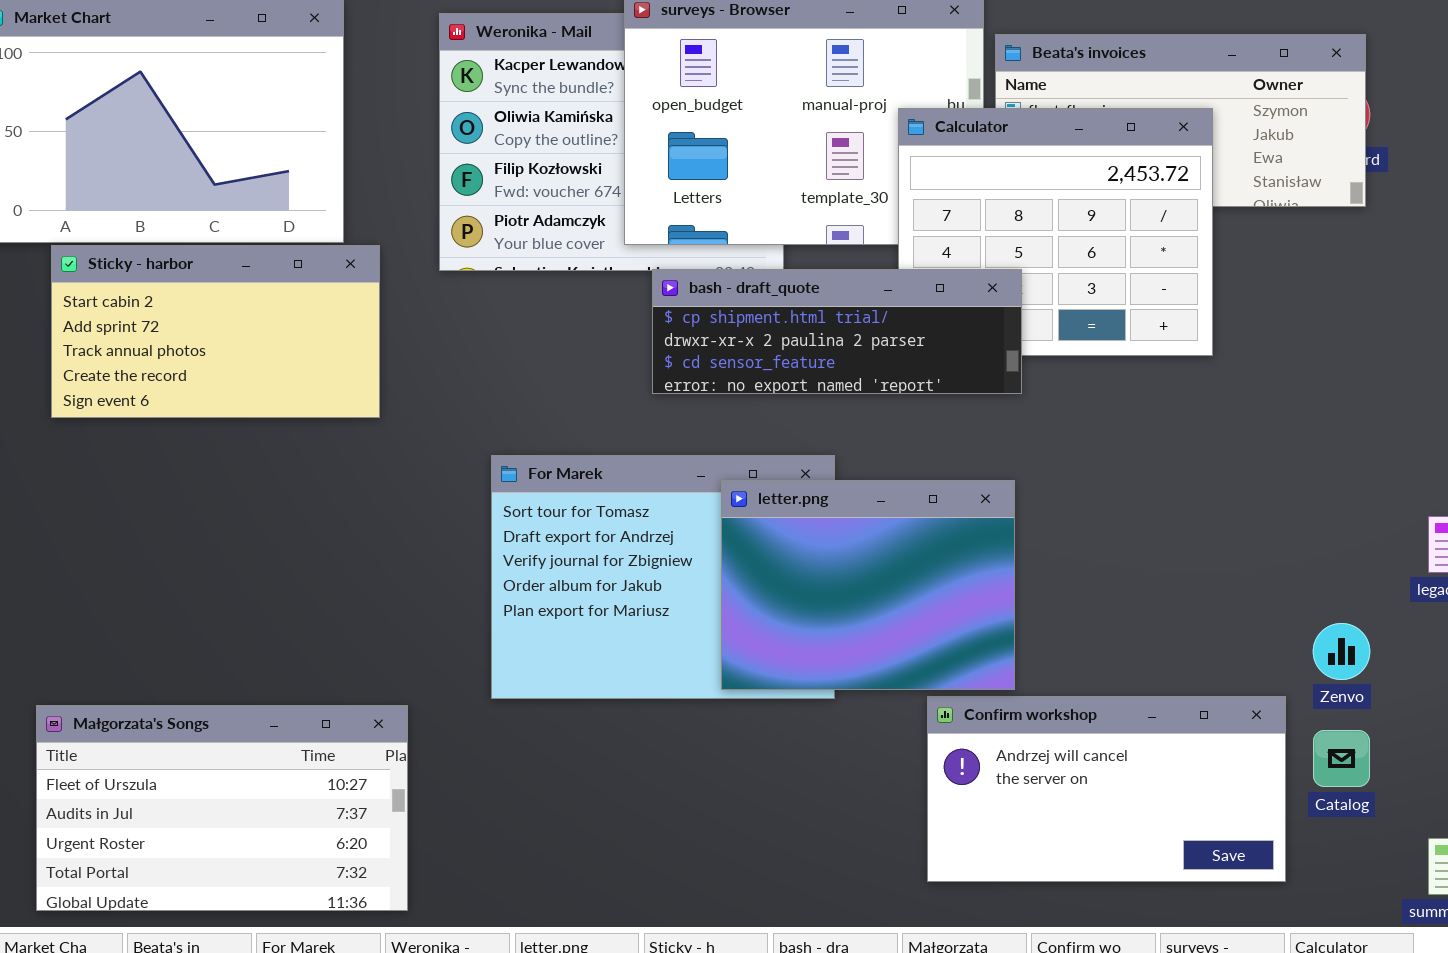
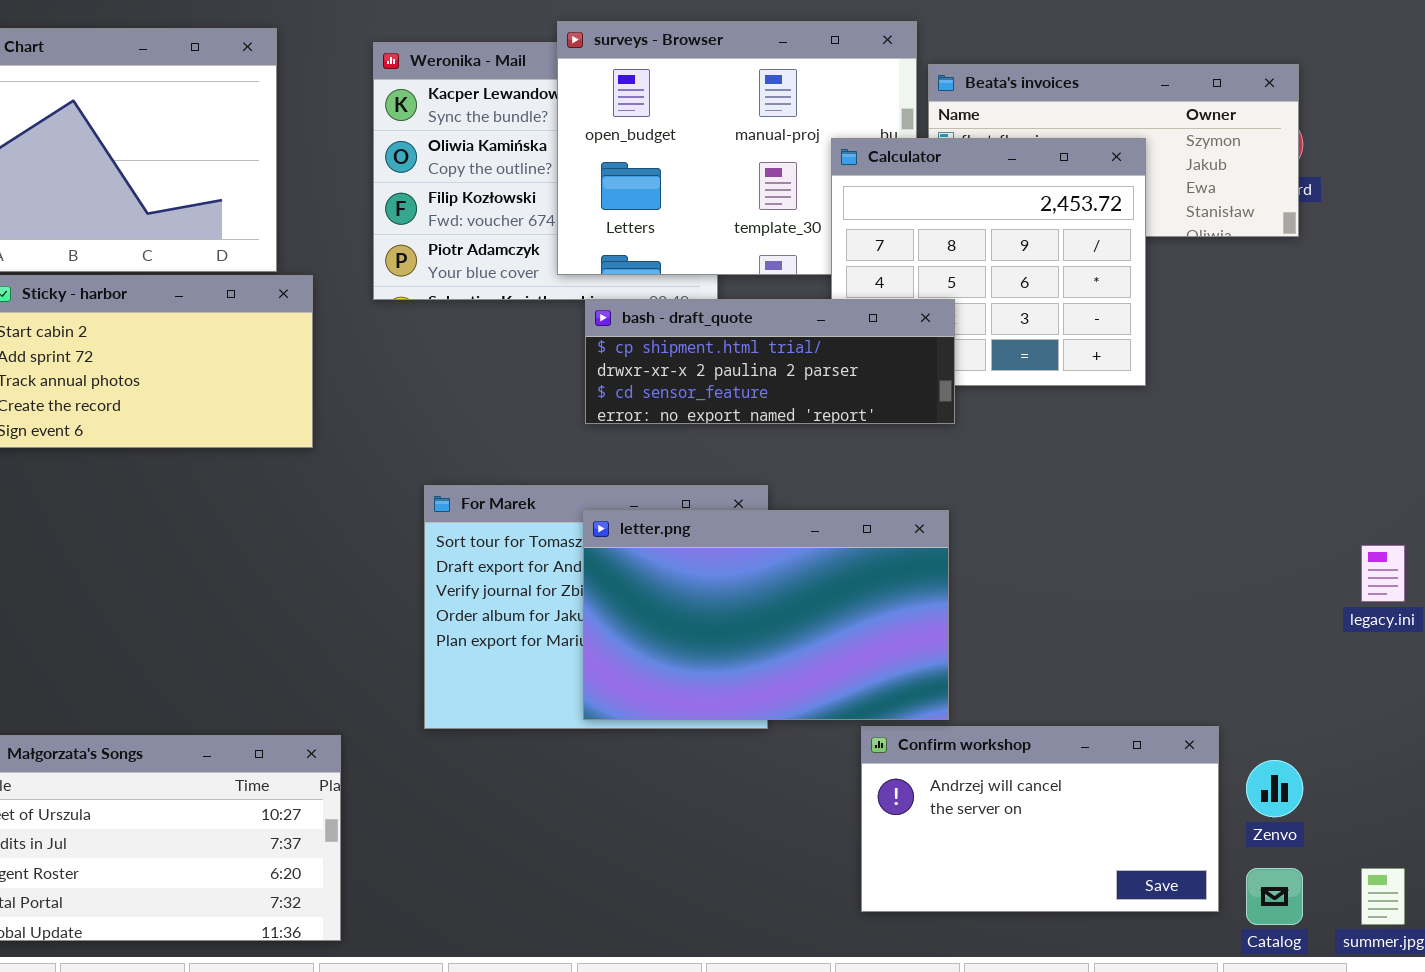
letter.png: [721,480,1015,690] -> [583,510,949,720], resized
Zenvo: [1313,623,1370,680] -> [1246,760,1303,817], moved
Catalog: [1313,730,1370,787] -> [1246,868,1303,925], moved

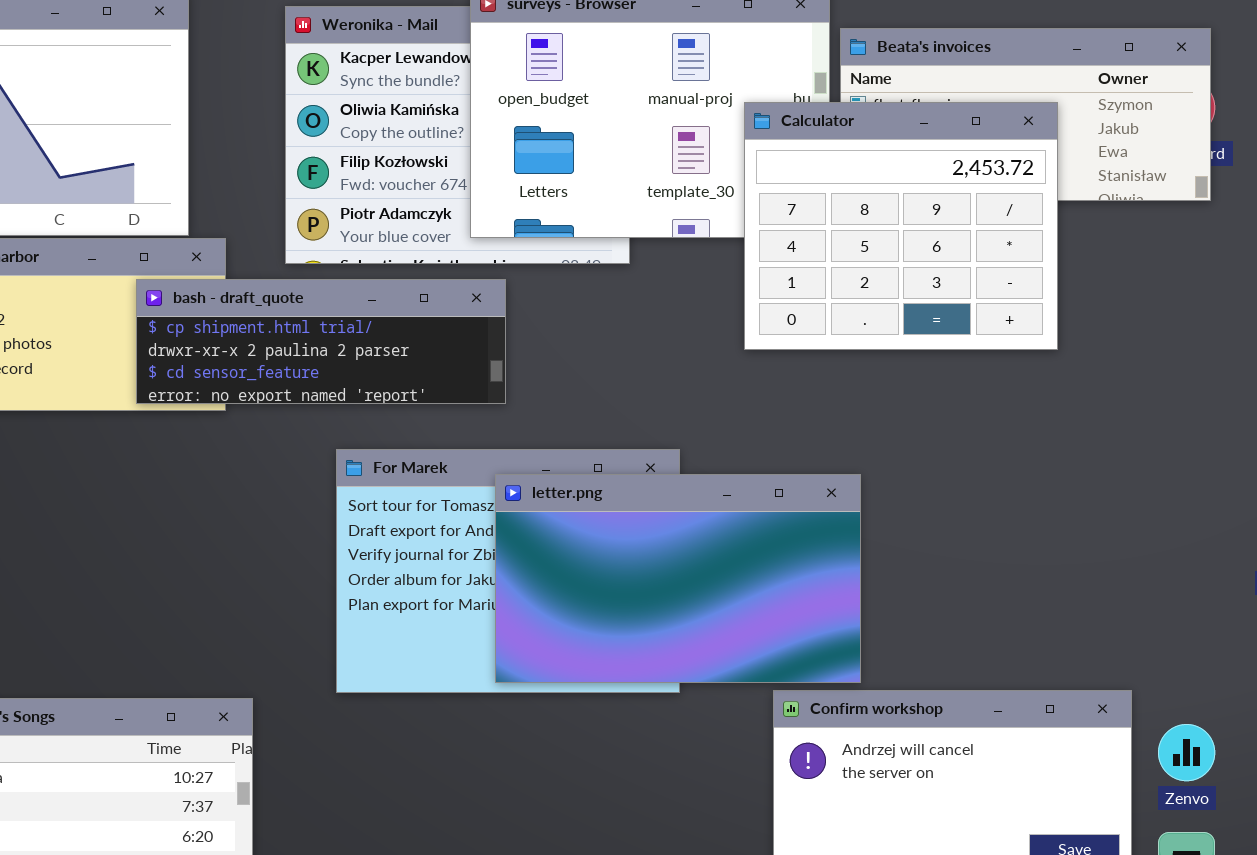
bash - draft_quote: [585,299,955,424] -> [136,279,506,404], moved

